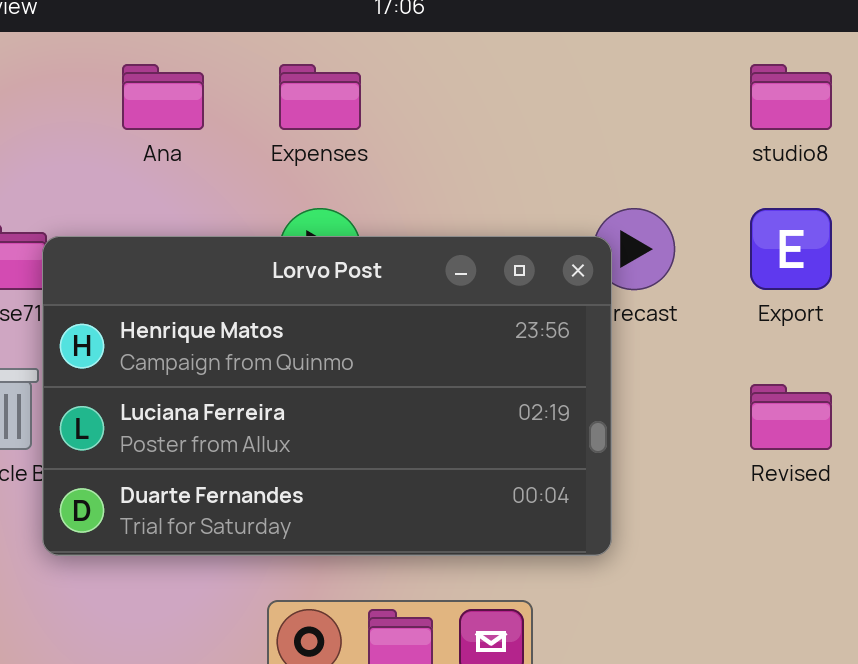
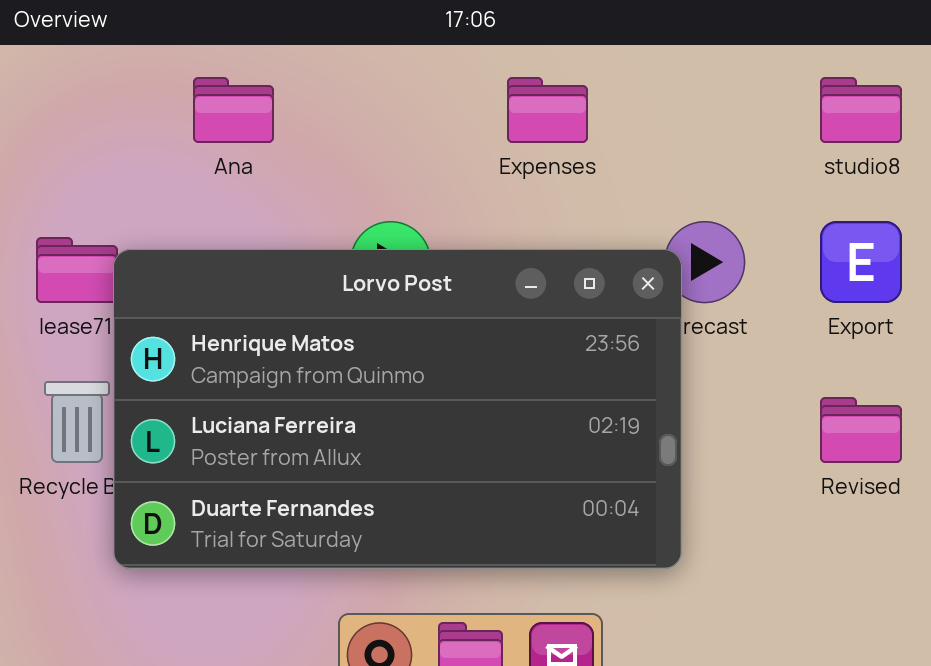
Expenses: [279,64,361,130] -> [507,77,588,143], moved

